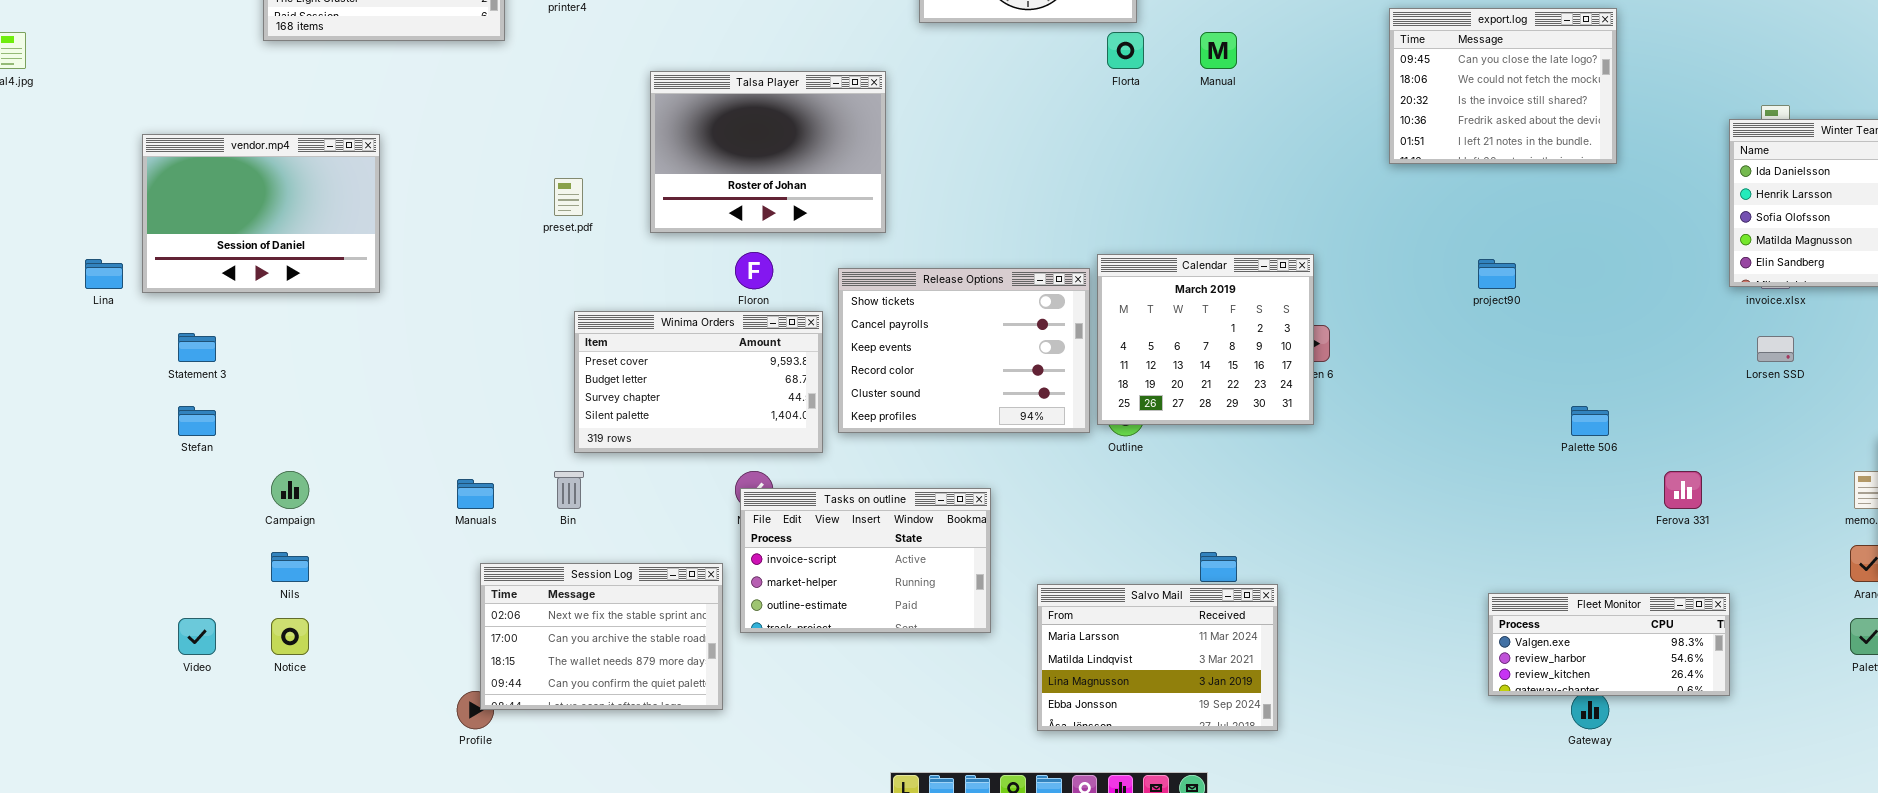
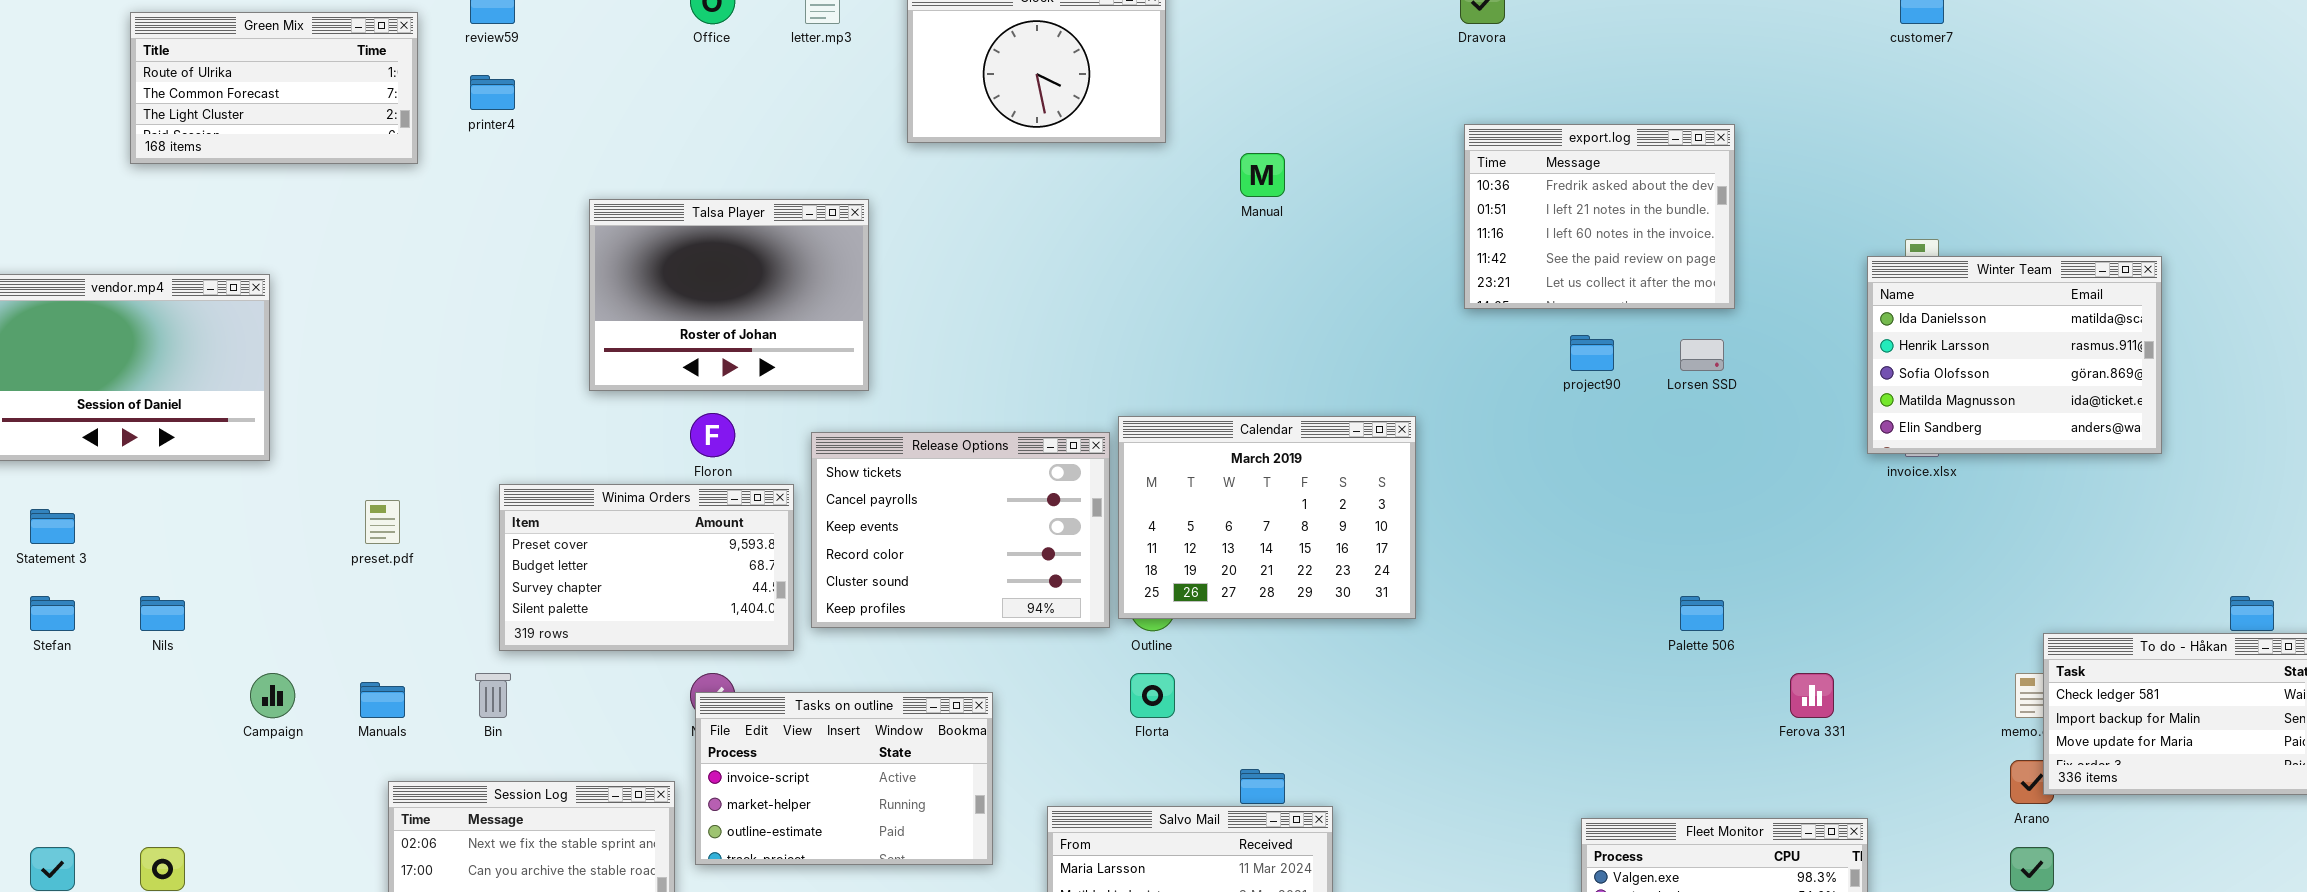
export.log: [1389,8,1617,164] -> [1464,124,1735,309], scrolled down 3 rows
Florta: [1107,32,1144,69] -> [1130,673,1175,718], moved
preset.pdf: [554,178,583,216] -> [365,500,400,544], moved
Calendar: [1097,254,1314,425] -> [1118,416,1416,619], resized
project90: [1478,259,1516,289] -> [1570,335,1614,371], moved
Lorsen SSD: [1757,336,1794,362] -> [1680,339,1724,371], moved
Campaign: [271,471,309,509] -> [250,673,295,718], moved
Nils: [271,552,309,582] -> [140,596,185,631], moved

